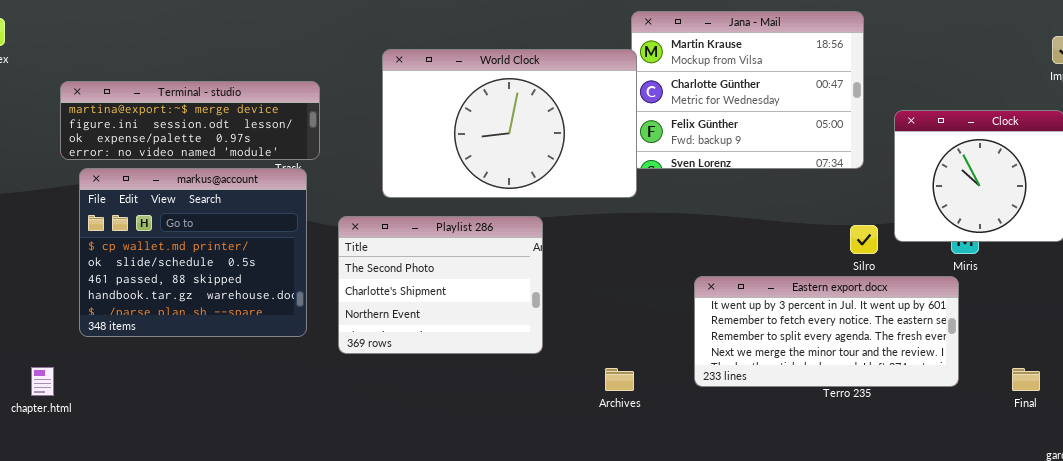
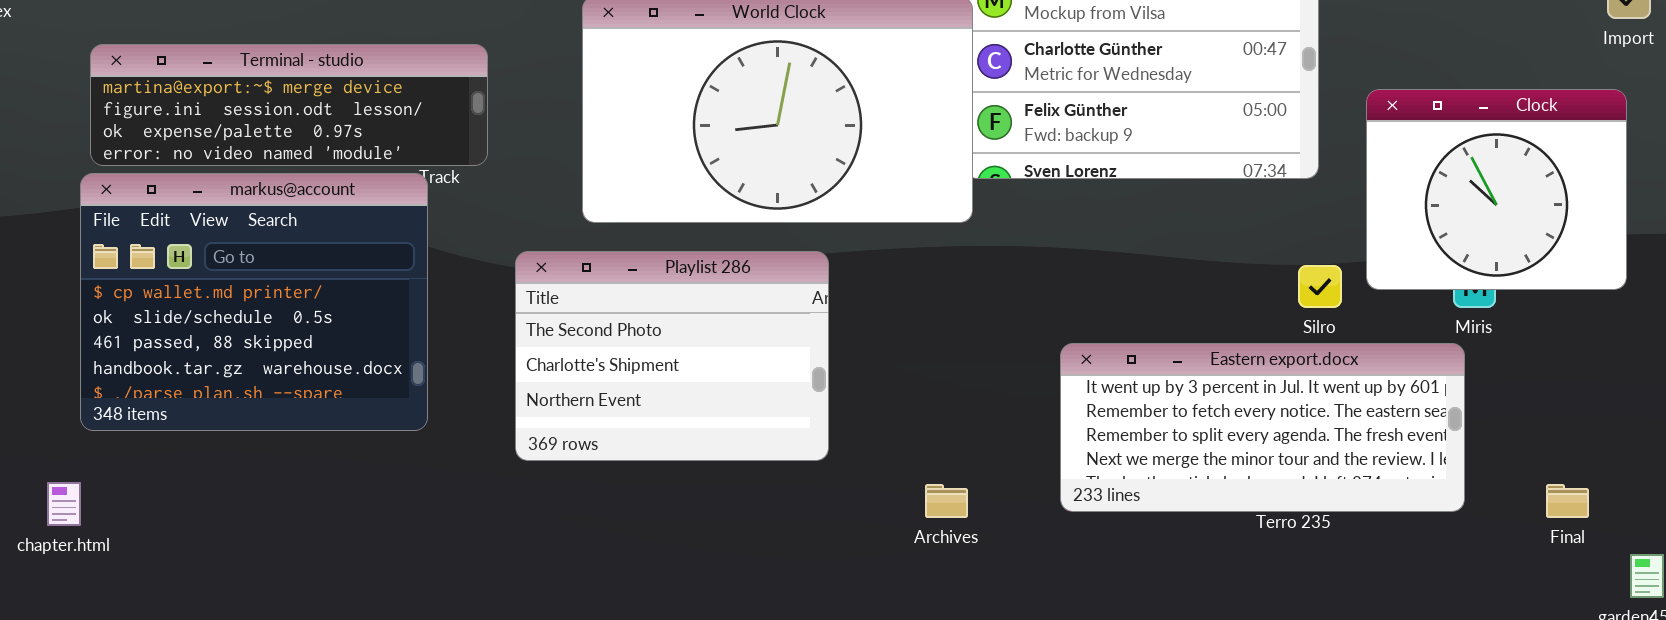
markus@account: [79,168,307,337] -> [80,173,428,431], moved

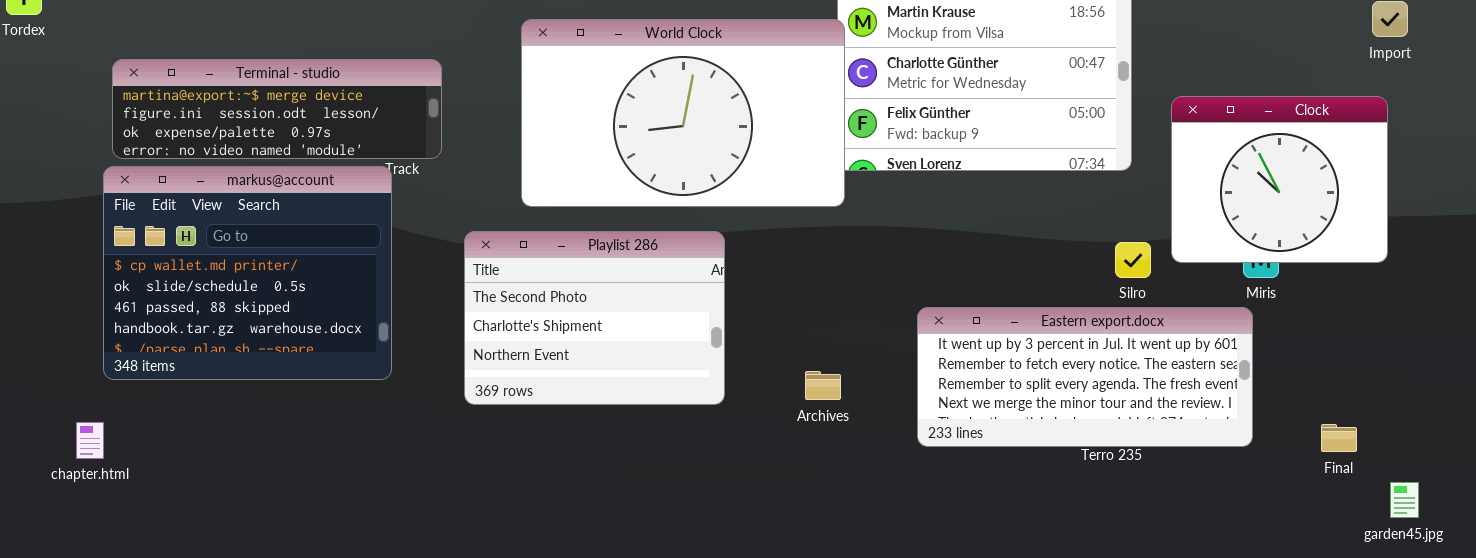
Archives: [925,484,968,518] -> [805,371,841,400], moved

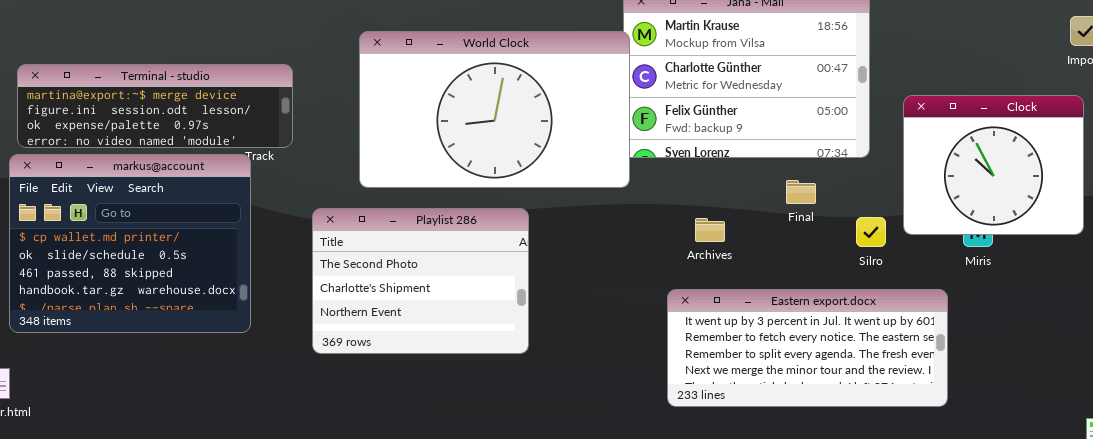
Eastern export.docx: [917,307,1253,447] -> [667,289,948,407], moved
Archives: [805,371,841,400] -> [695,218,725,242], moved
Final: [1321,424,1357,452] -> [786,180,816,204], moved

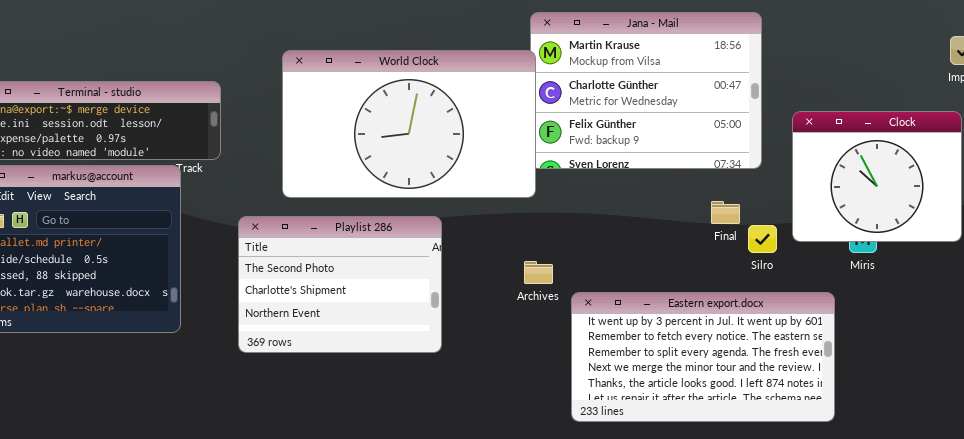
Final: [786,180,816,204] -> [711,201,740,224], moved
Archives: [695,218,725,242] -> [524,261,553,284], moved
Eastern export.docx: [667,289,948,407] -> [571,292,835,422], resized

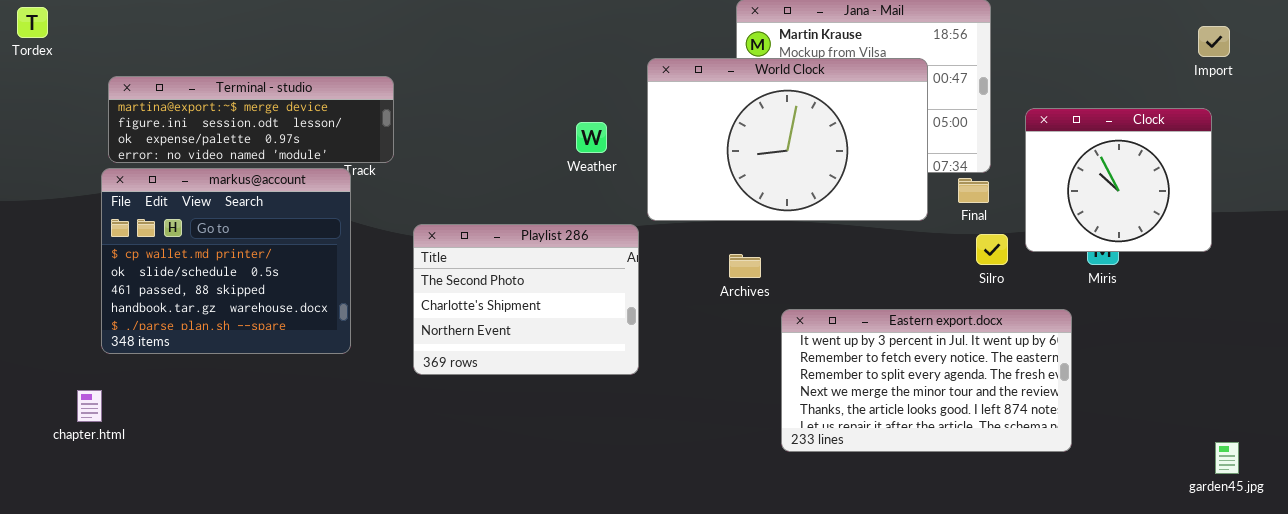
World Clock: [282,50,536,198] -> [647,58,928,221], moved
Final: [711,201,740,224] -> [958,178,989,203], moved
Archives: [524,261,553,284] -> [729,254,761,278], moved

